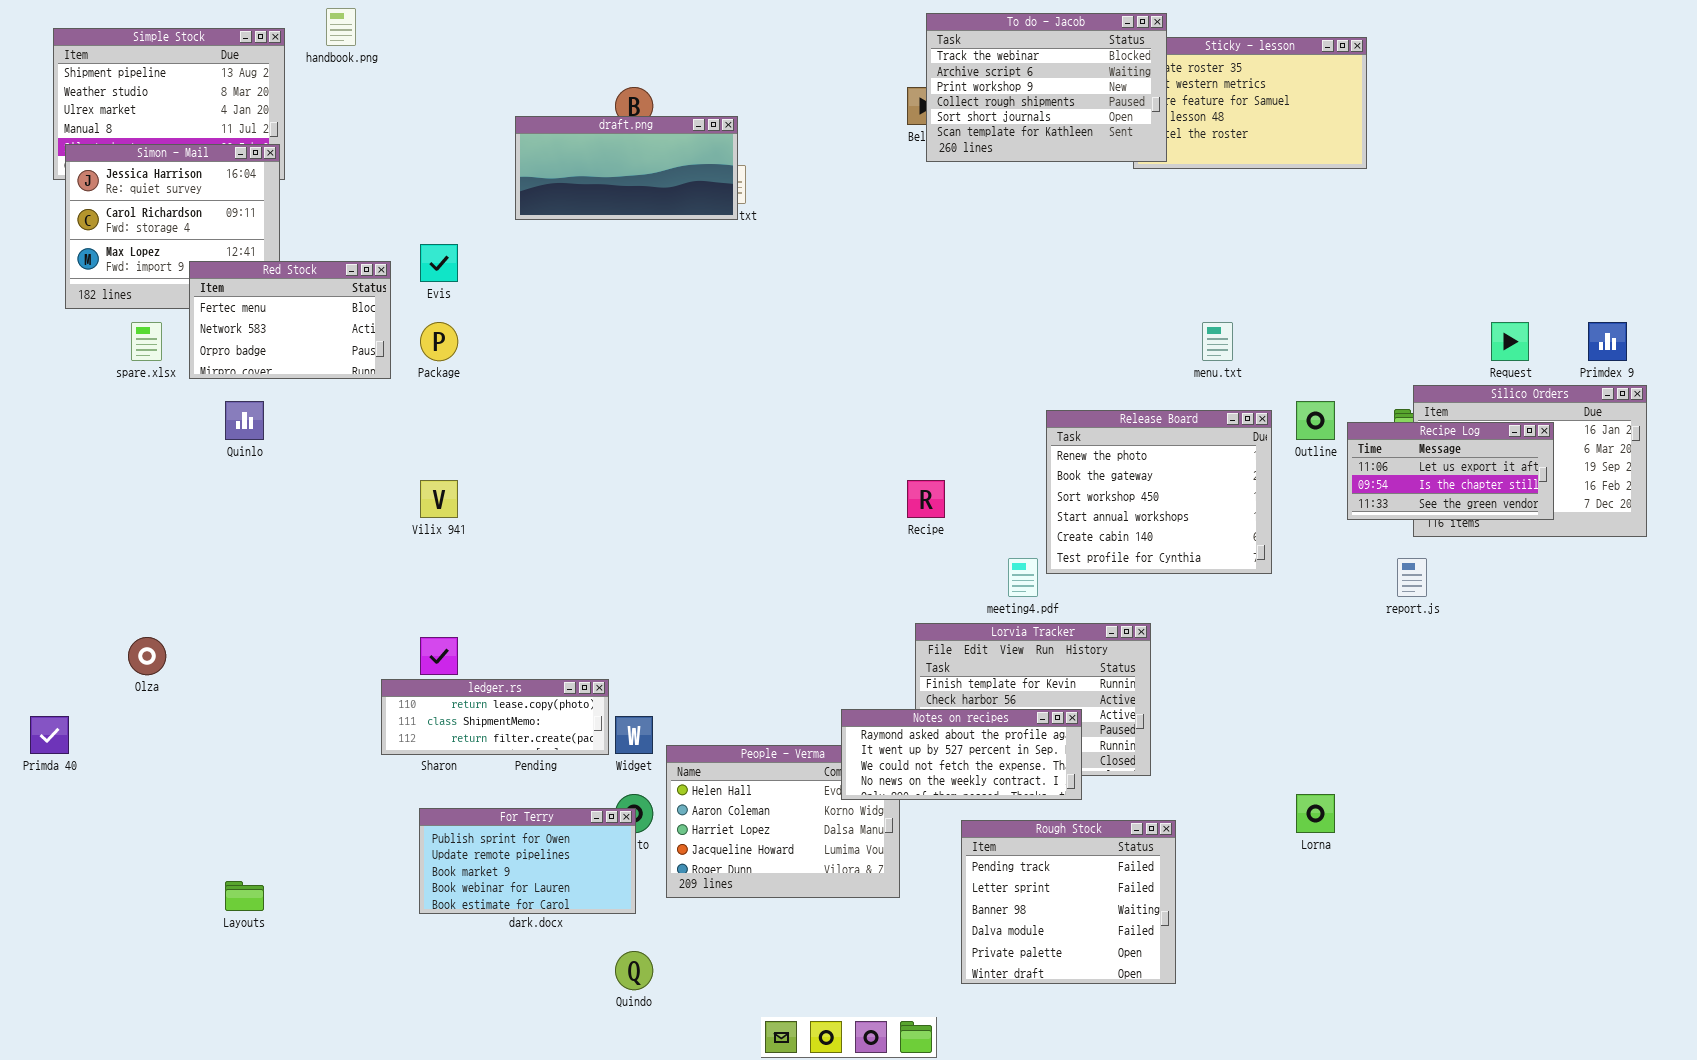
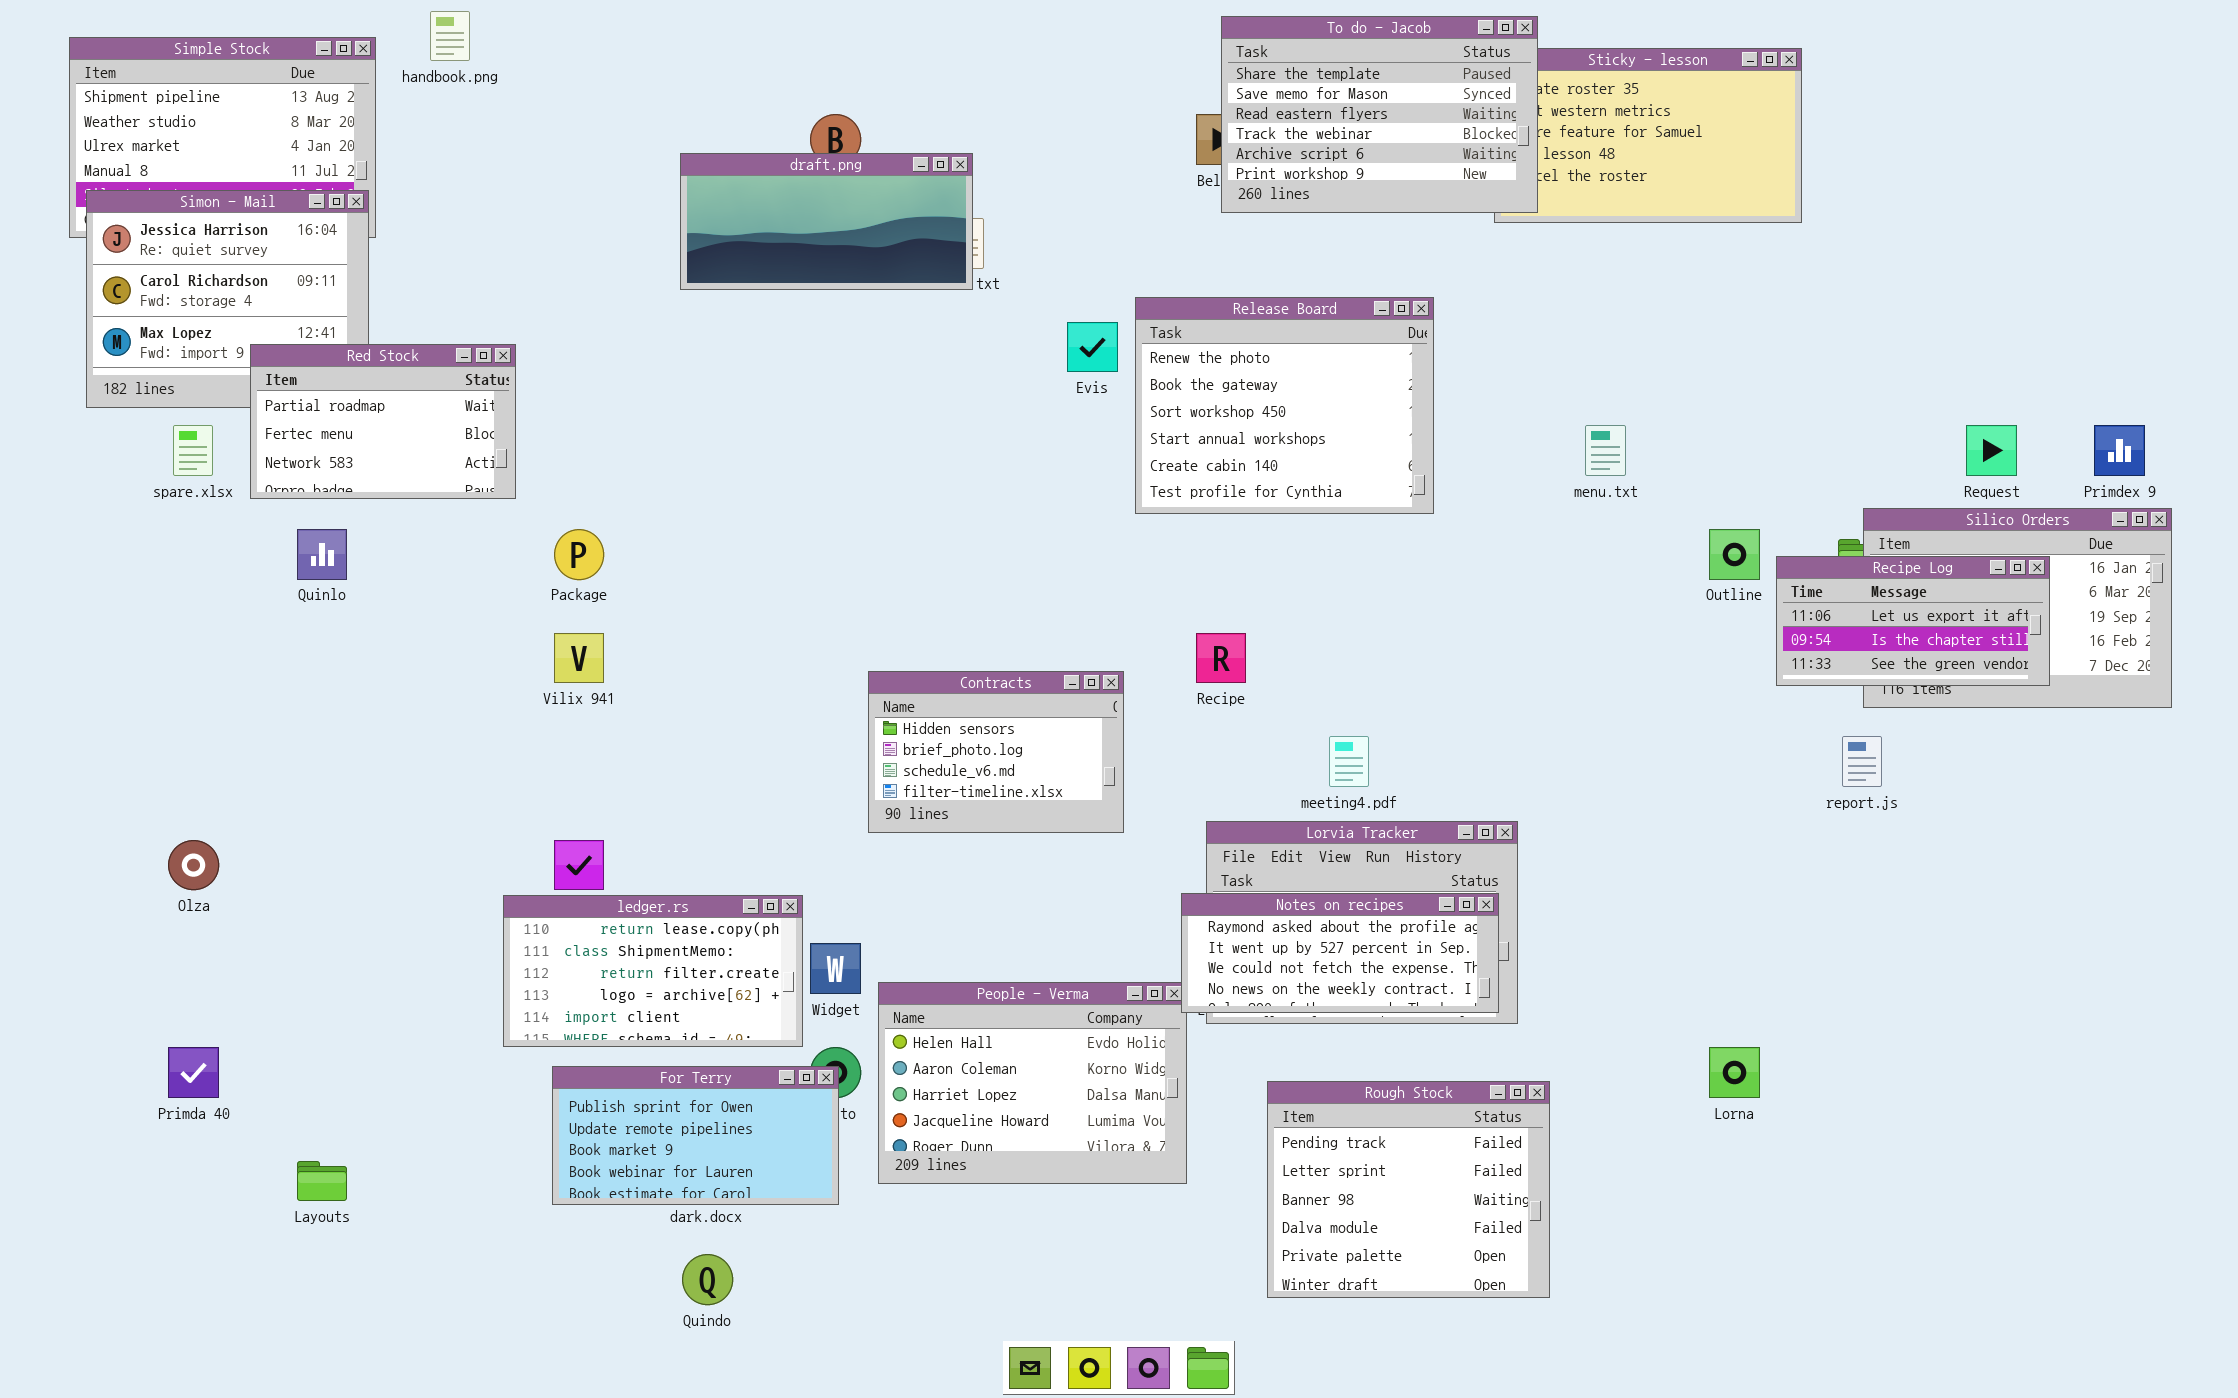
To do - Jacob: [926,13,1167,162] -> [1221,16,1538,213], scrolled up 3 rows
Evis: [420,244,458,282] -> [1067,322,1118,372], moved
Red Stock: [189,261,391,379] -> [250,344,516,499], scrolled up 1 row
Package: [420,322,458,361] -> [554,529,604,580], moved
Release Board: [1046,410,1272,574] -> [1135,297,1434,514], moved
Contracts: none -> [868,671,1124,833], opened
ledger.rs: [381,679,609,755] -> [503,895,803,1047], resized
Notes on recipes: [841,709,1082,800] -> [1181,893,1499,1013], moved
Primda 40: [30,716,69,754] -> [168,1047,219,1098], moved
Quindo: [615,951,653,990] -> [682,1254,733,1305], moved

